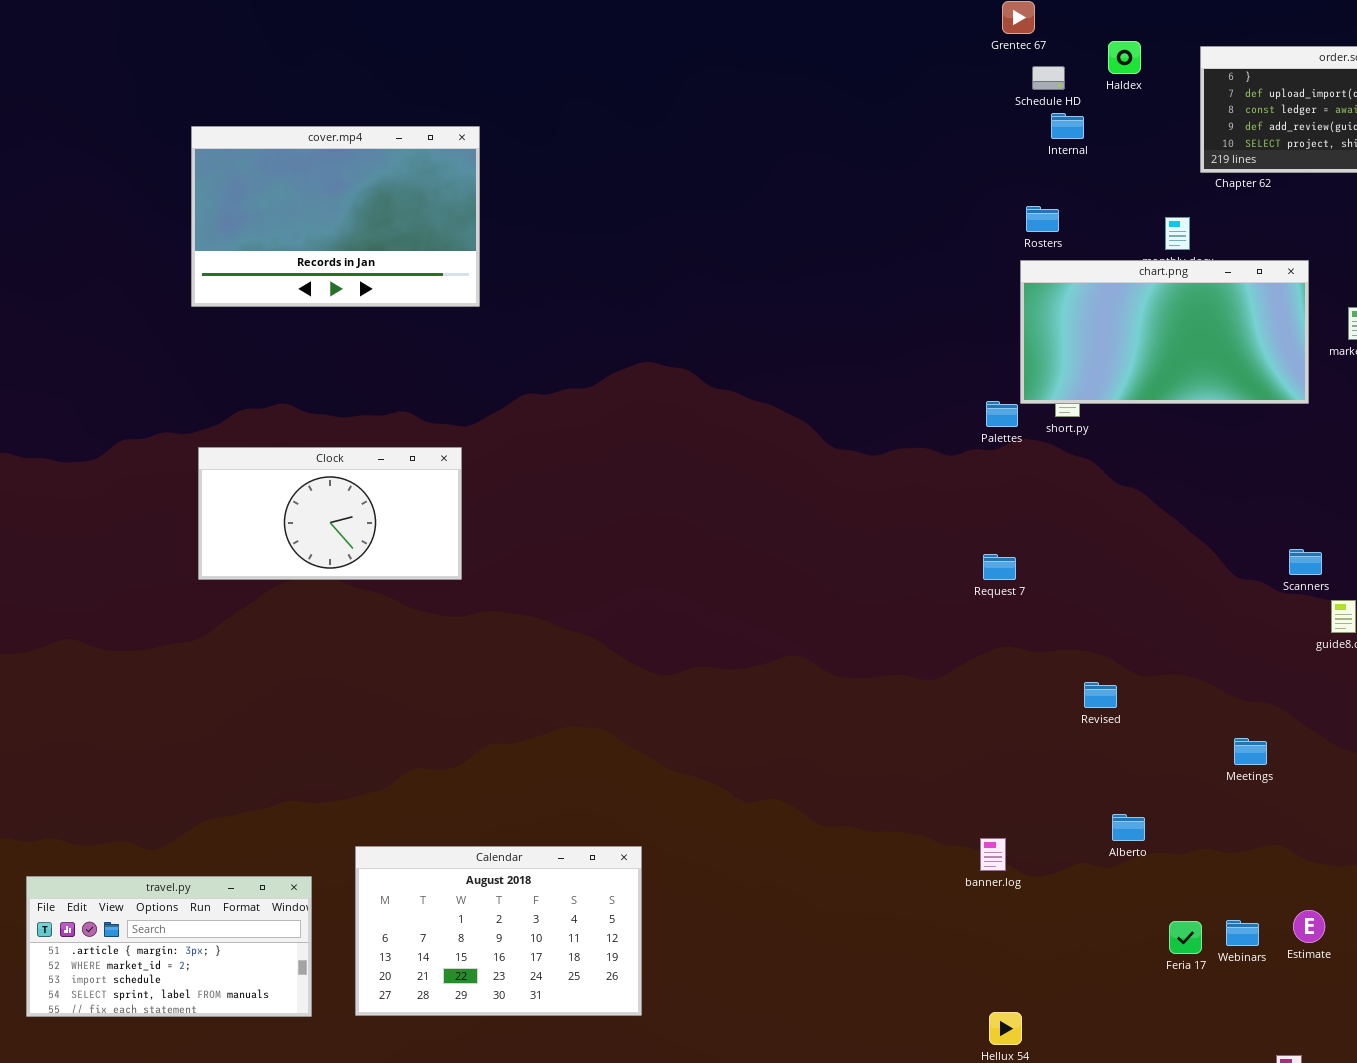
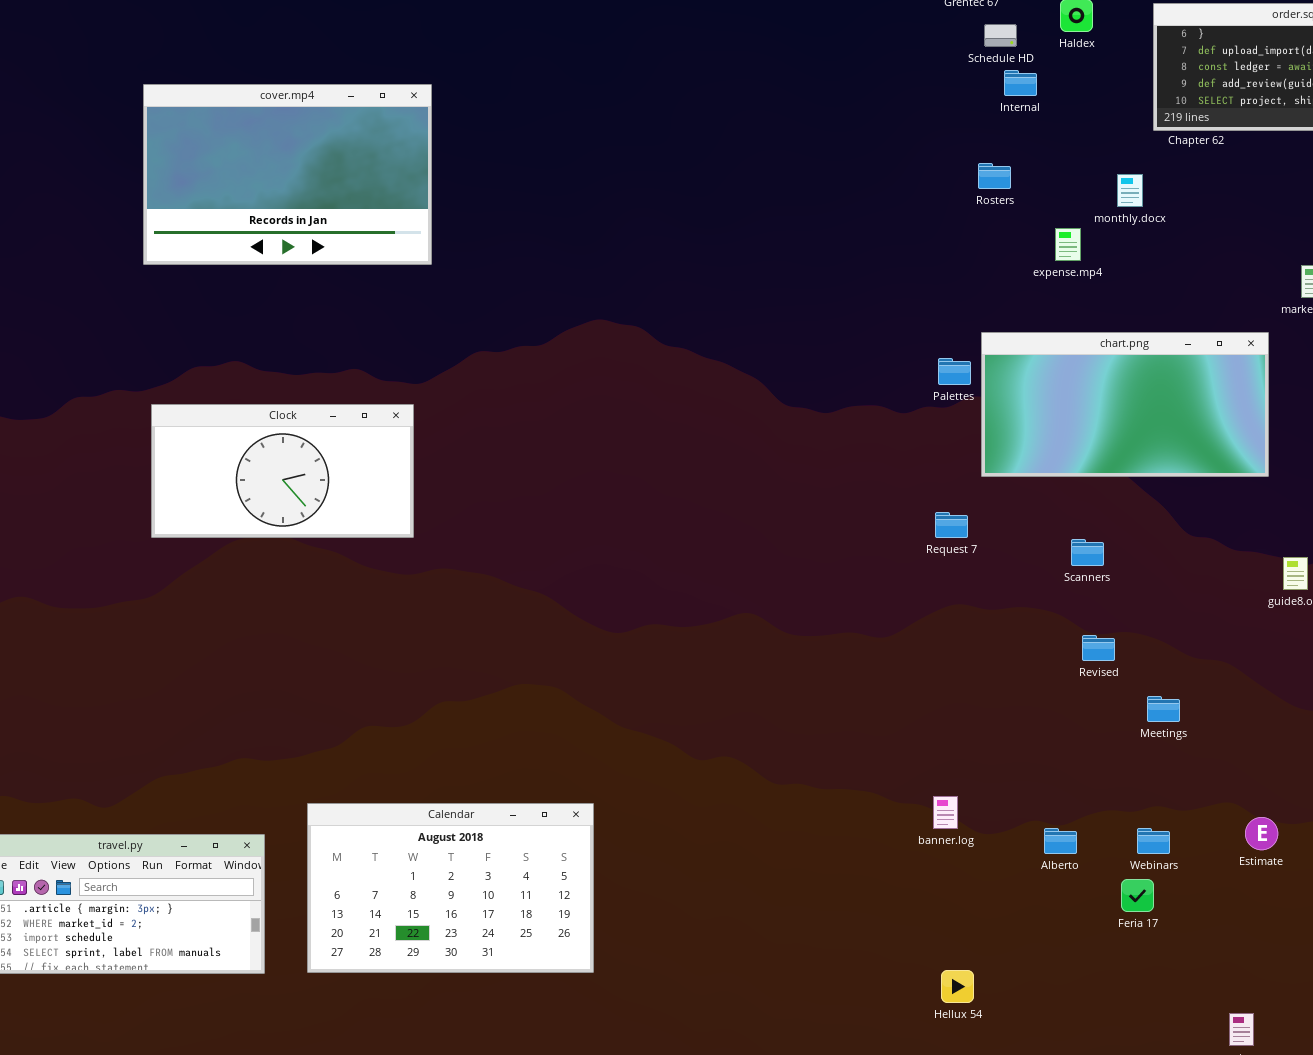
chart.png: [1020,260,1309,404] -> [981,332,1269,477], moved
Scanners: [1289,549,1322,575] -> [1071,539,1104,566], moved
Revised: [1084,682,1117,708] -> [1082,635,1115,661], moved
Meetings: [1234,738,1267,765] -> [1147,696,1180,722], moved
Alberto: [1112,814,1145,841] -> [1044,828,1077,854], moved
Estimate: [1293,910,1325,943] -> [1245,817,1278,850], moved
Webinars: [1226,920,1259,946] -> [1137,828,1170,854], moved

